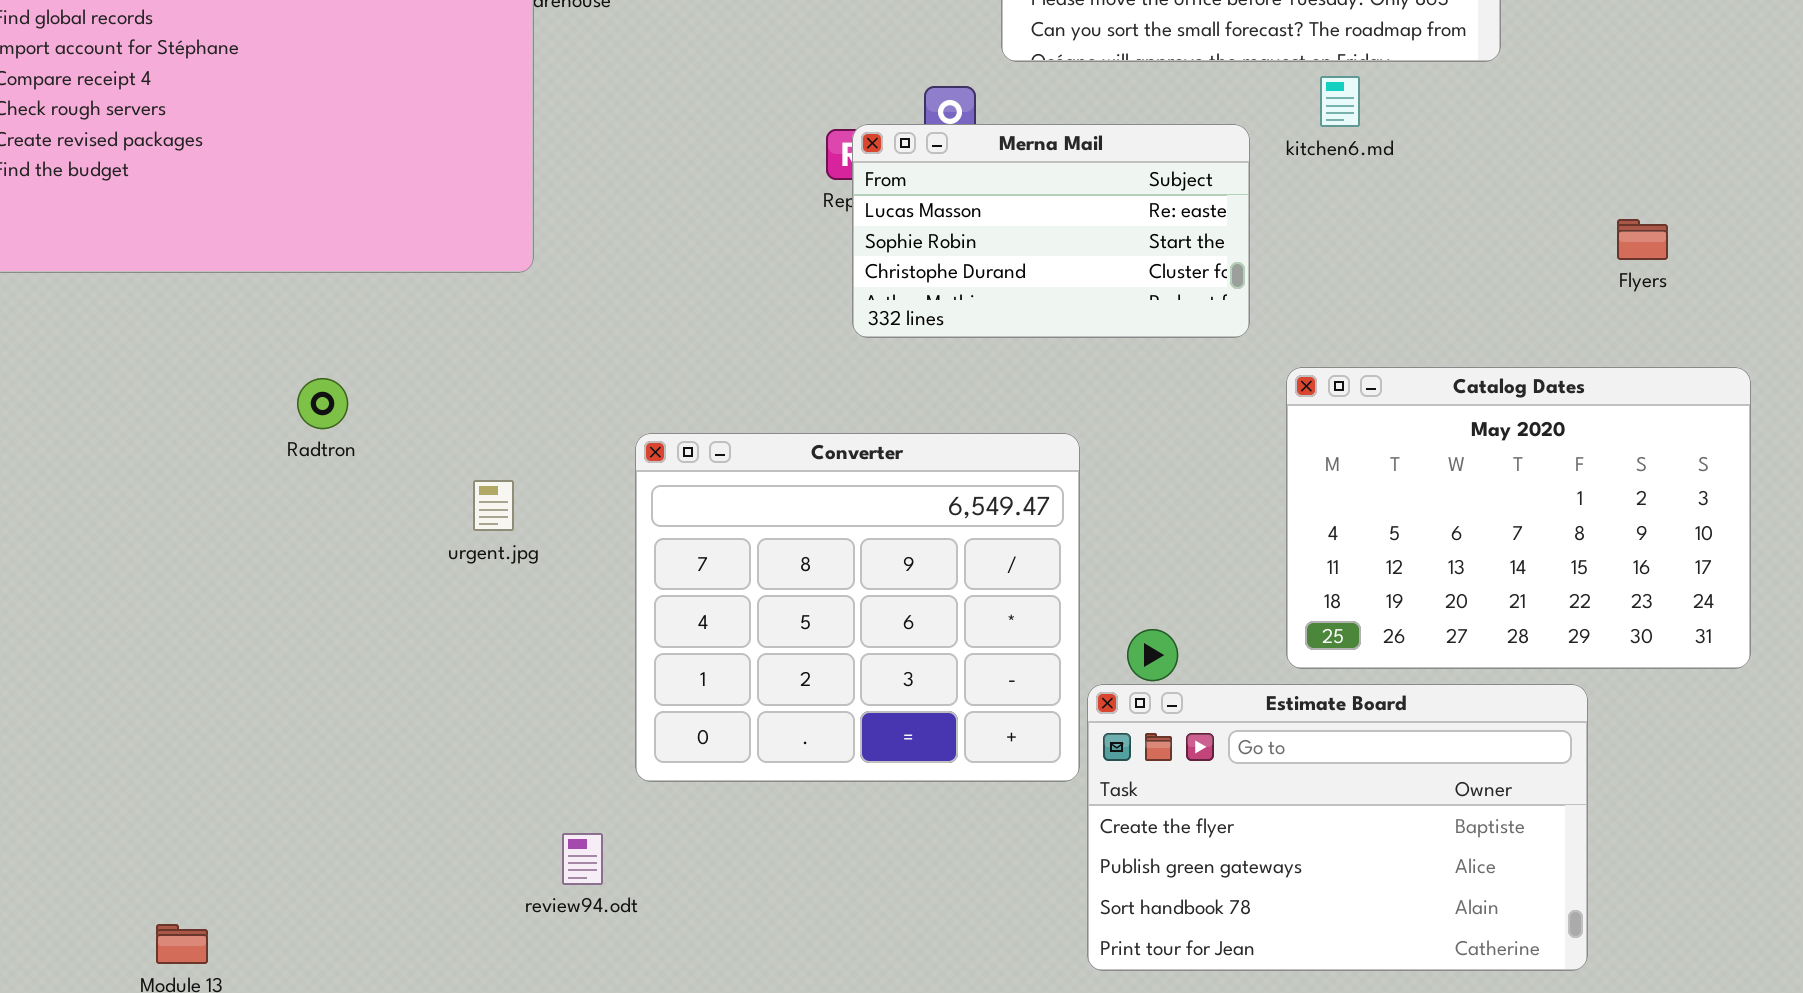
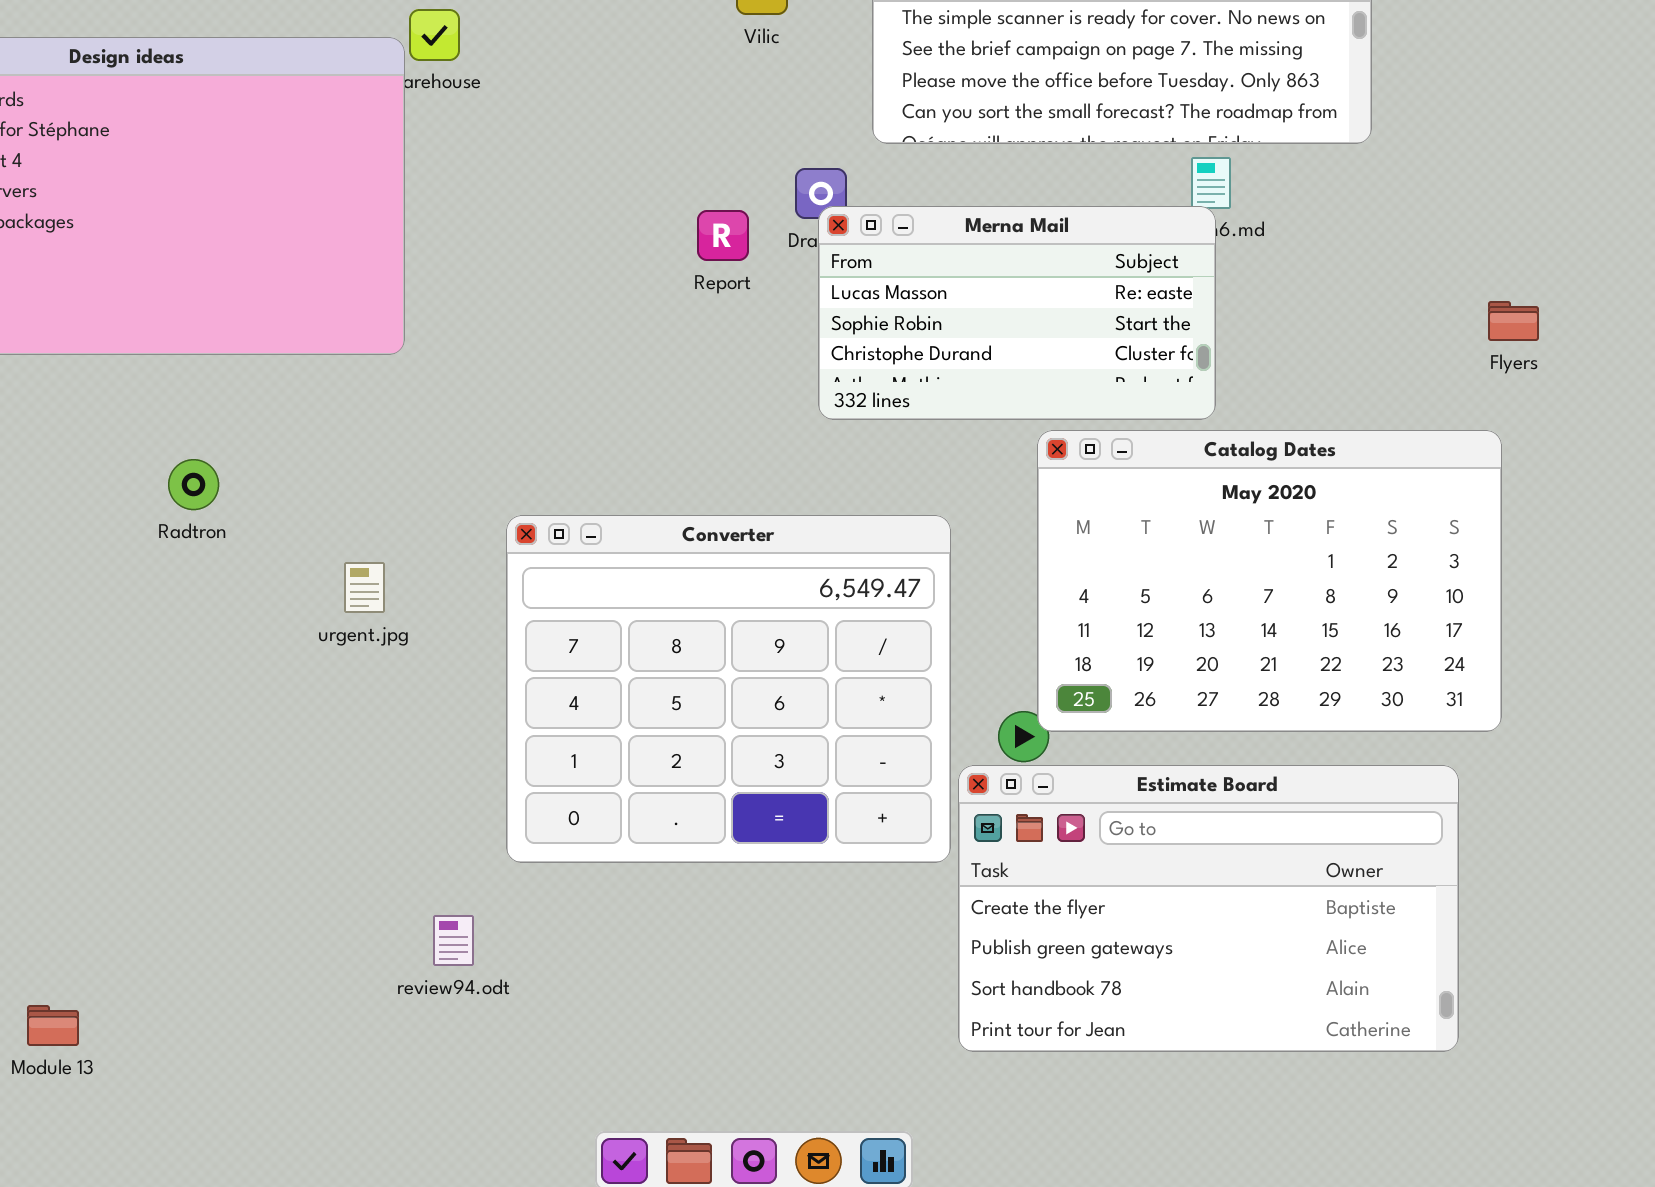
Merna Mail: [852,124,1250,338] -> [818,206,1216,420], moved
Catalog Dates: [1286,367,1751,669] -> [1037,430,1502,732], moved

